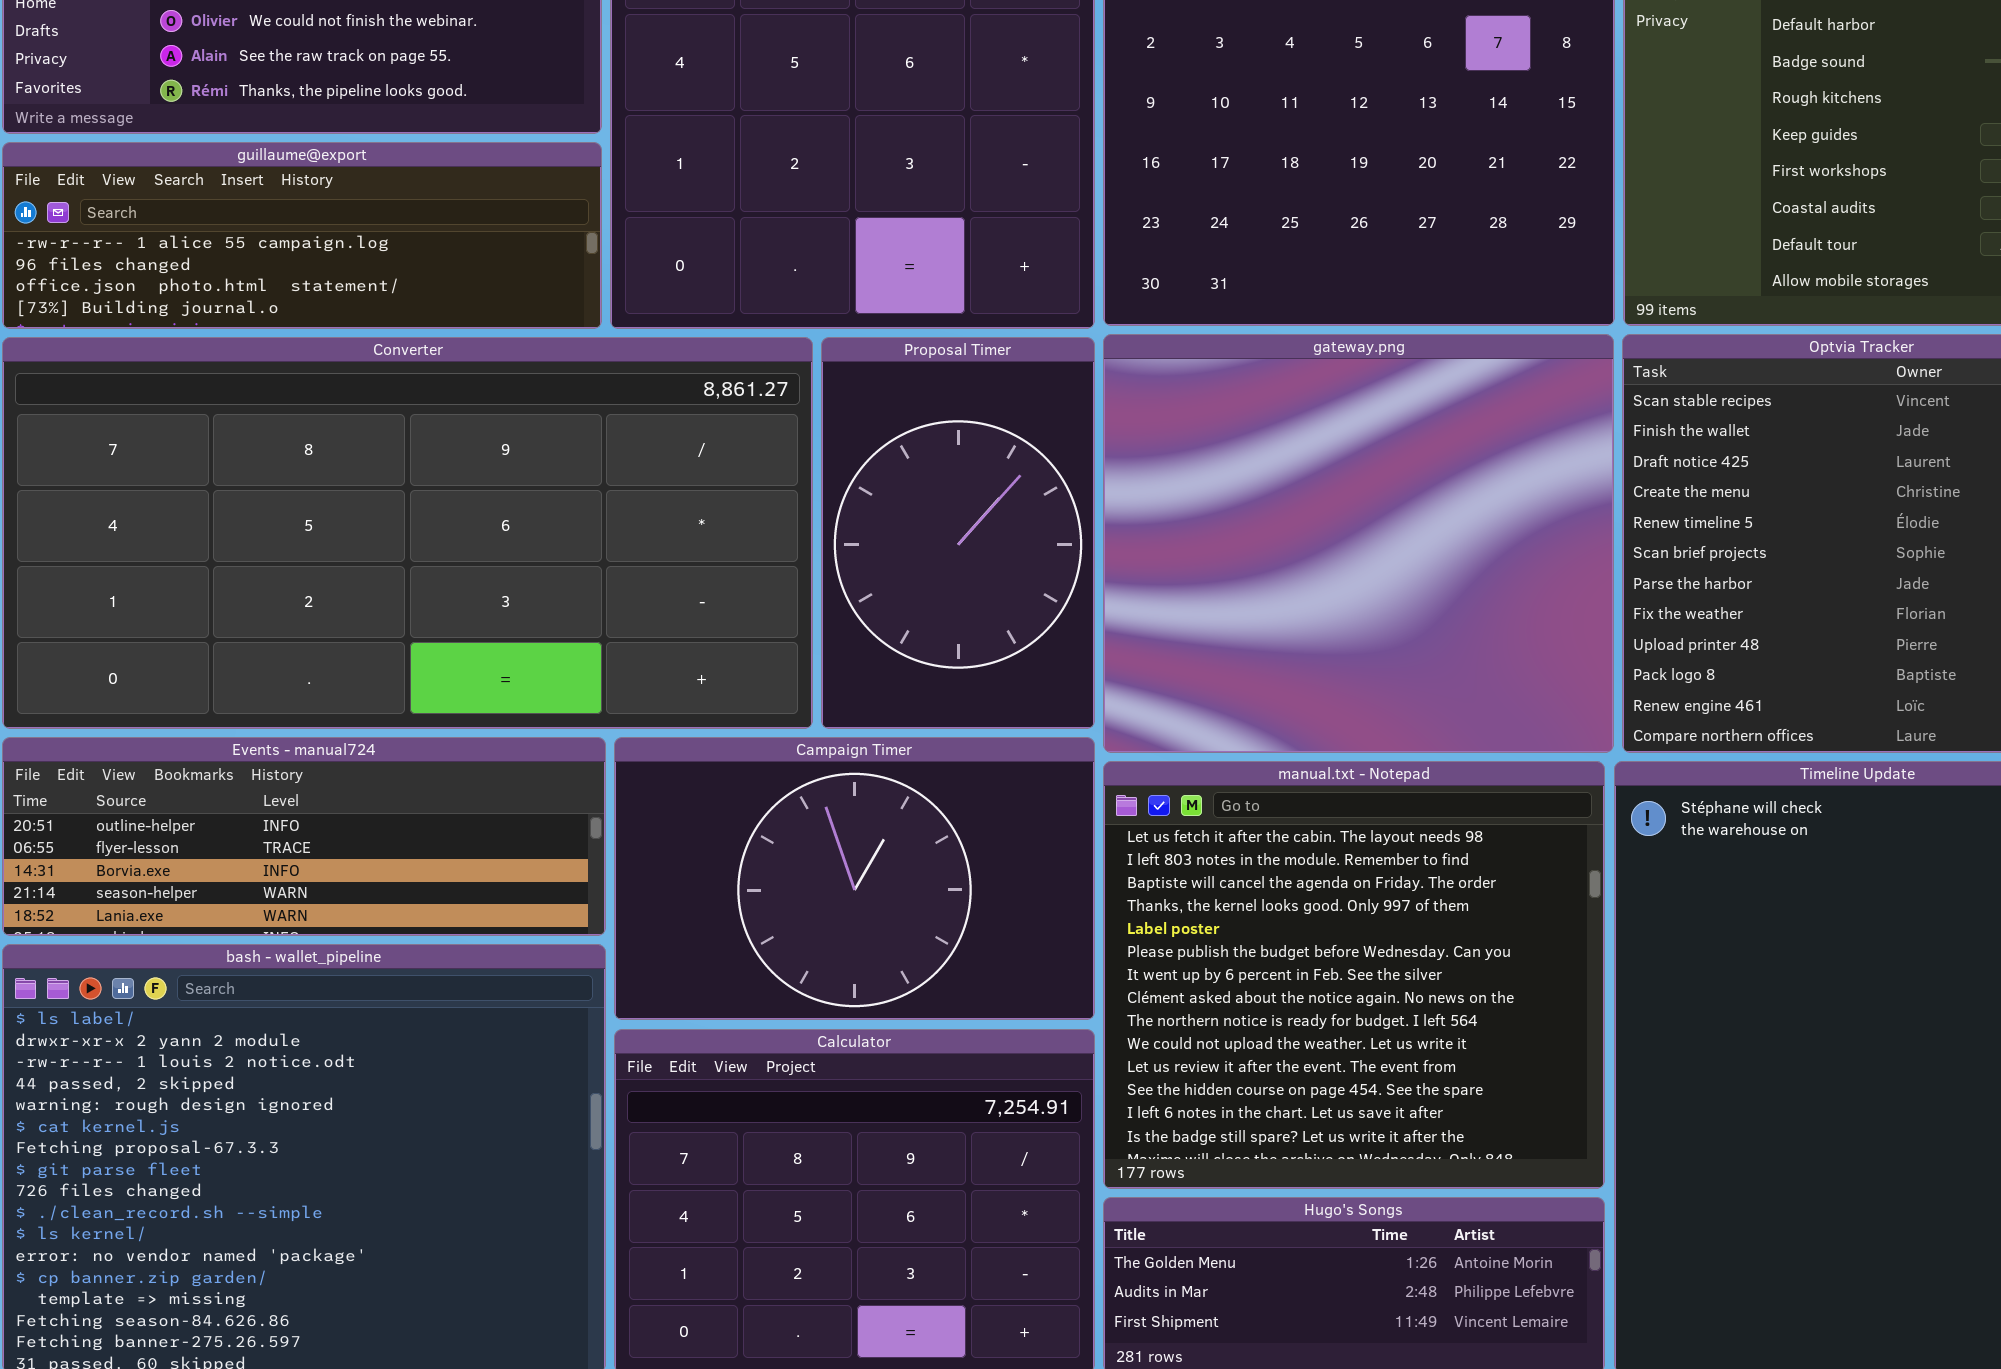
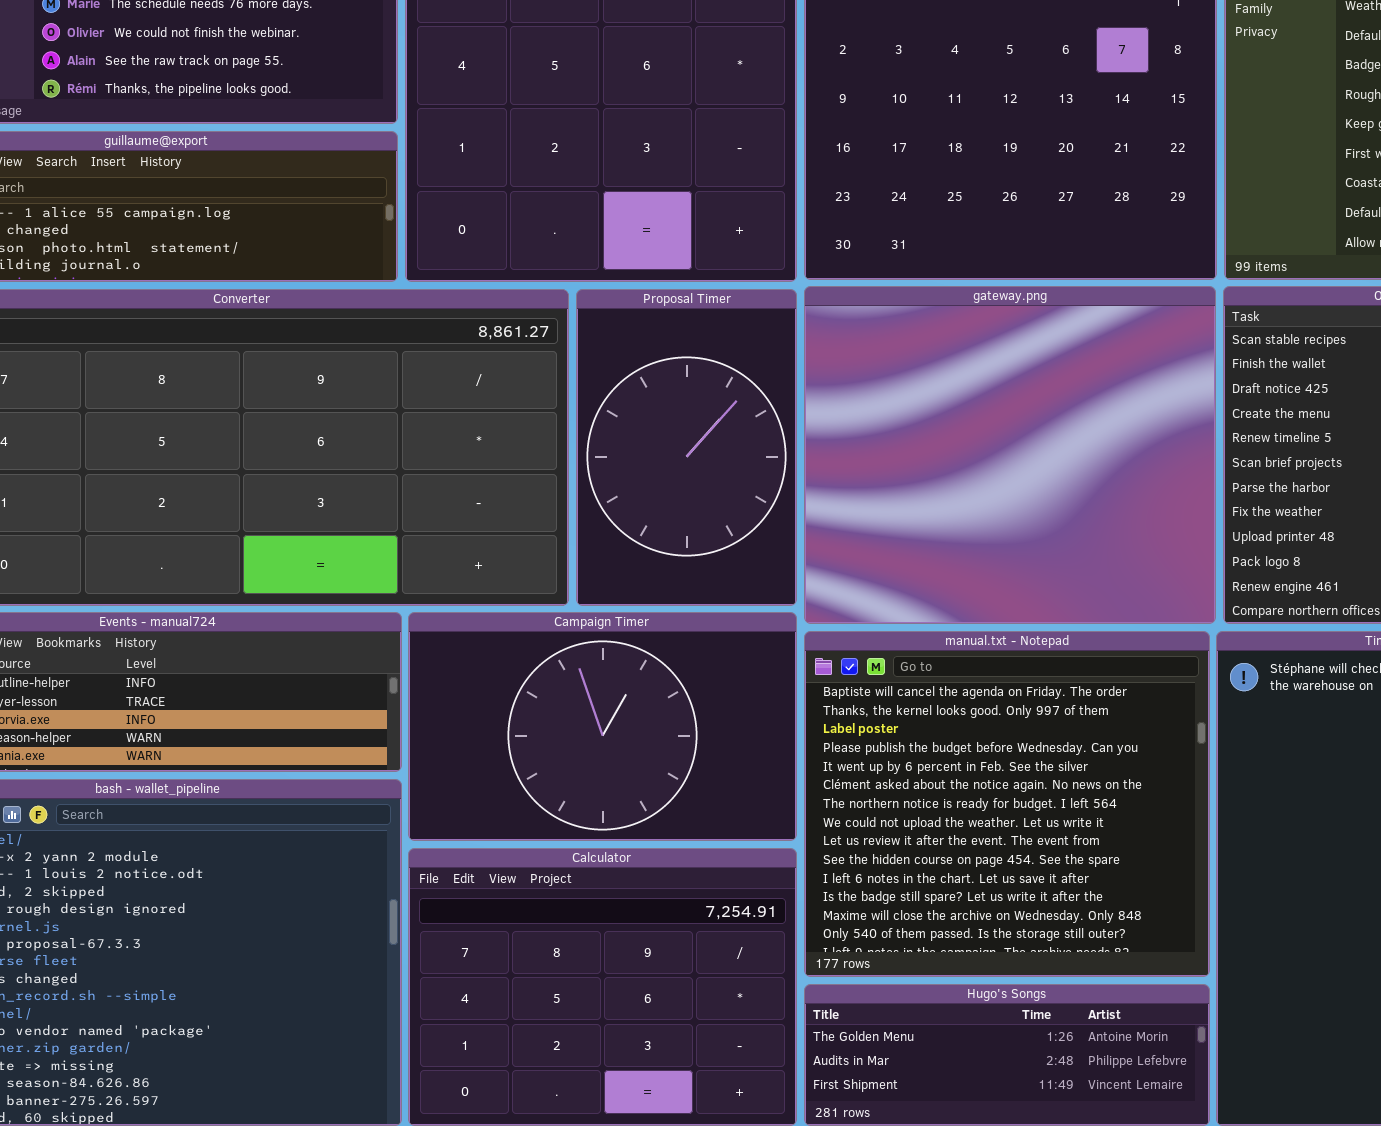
manual.txt - Notepad: [1103,761,1605,1189] -> [804,631,1210,977], scrolled down 2 rows

